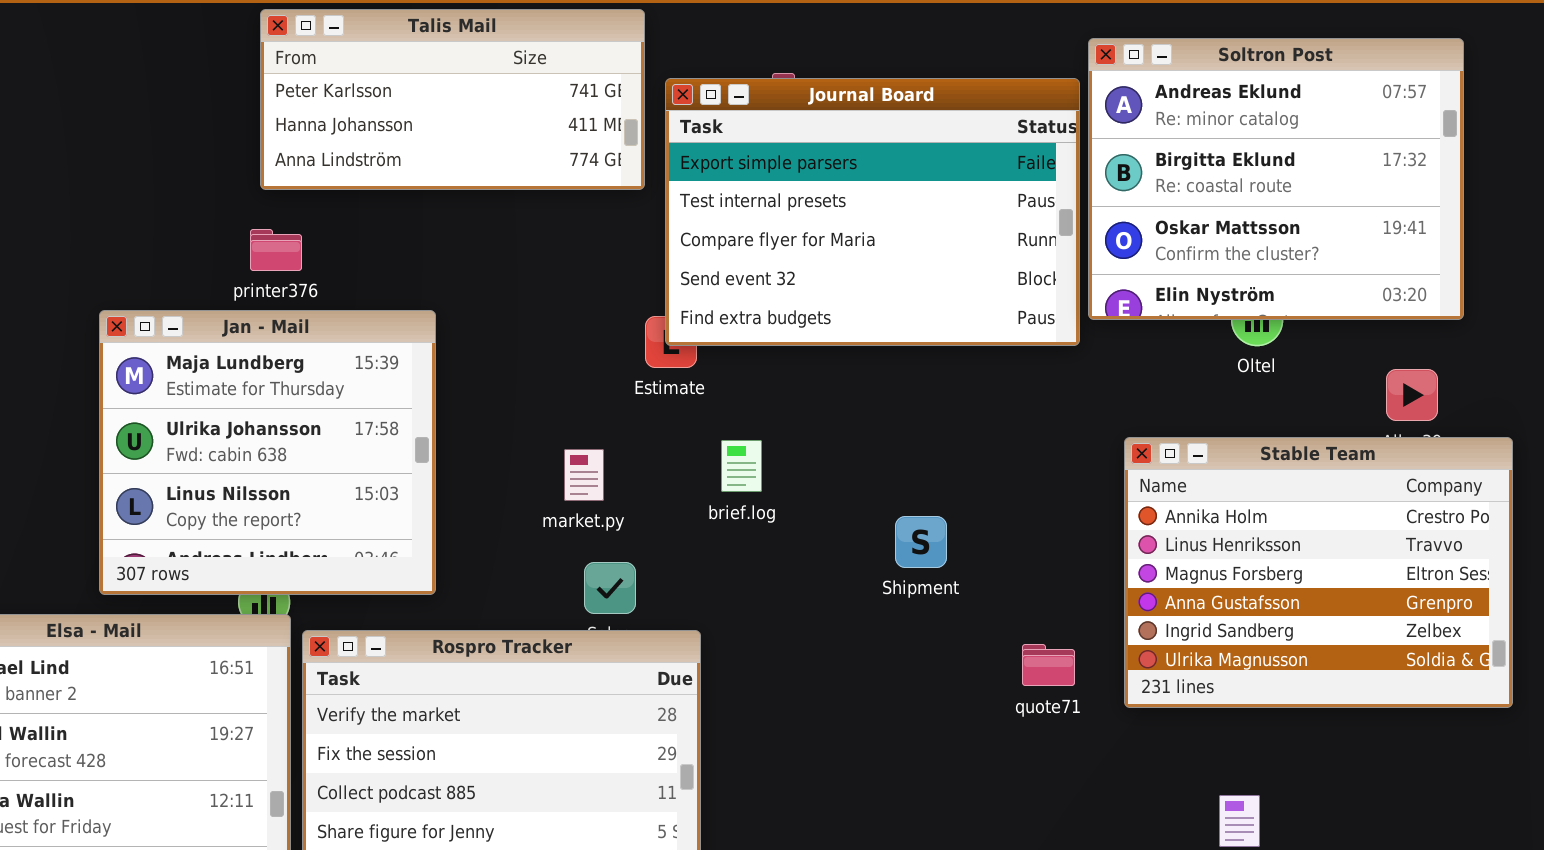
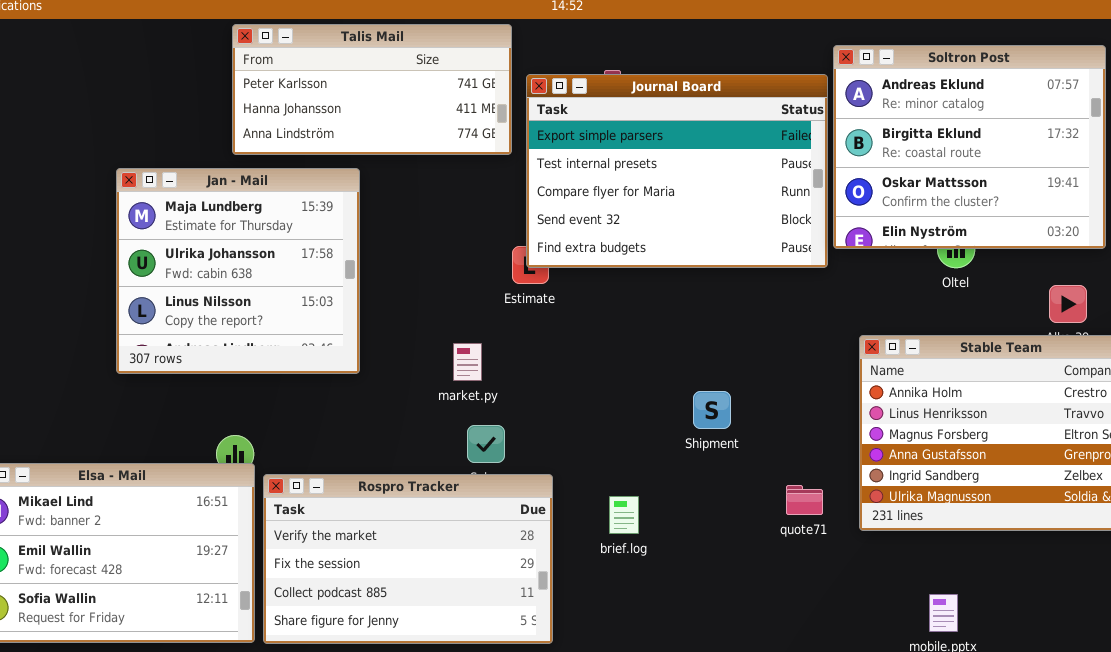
Jan - Mail: [99,310,436,595] -> [116,168,360,374], moved
brief.log: [721,440,762,492] -> [609,496,639,534], moved

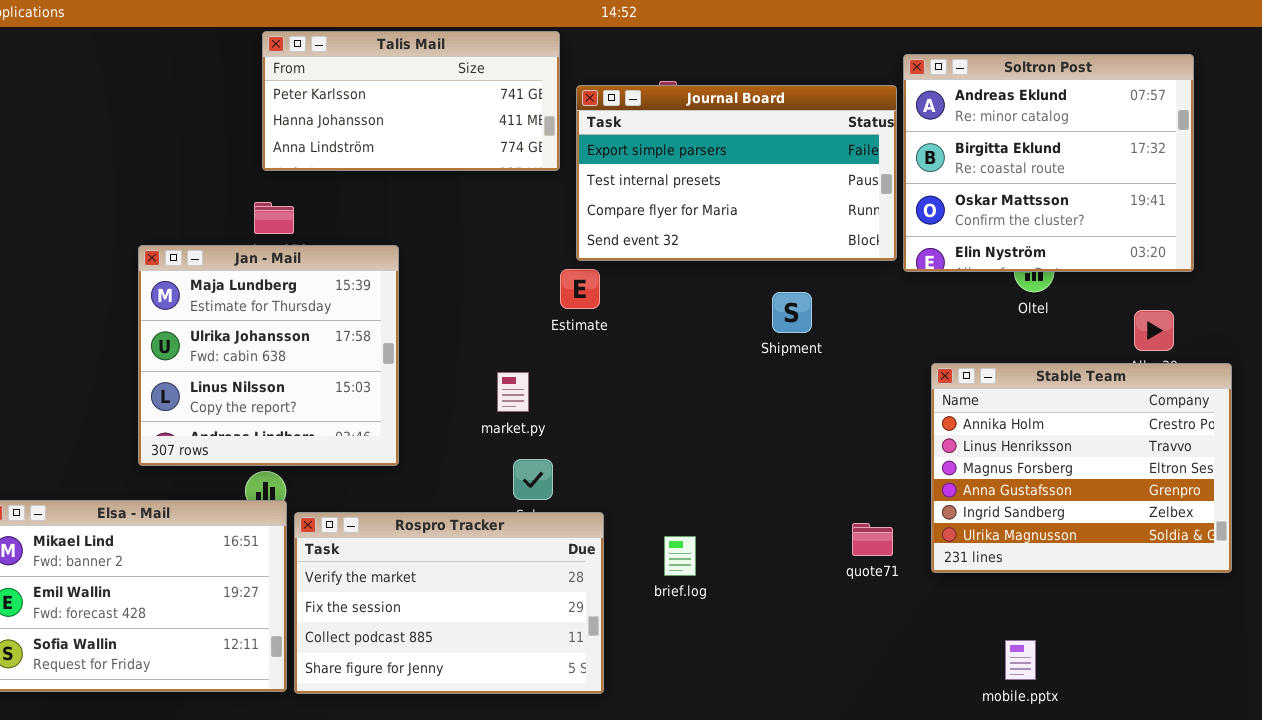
Journal Board: [526,74,828,268] -> [576,85,897,261], resized
Jan - Mail: [116,168,360,374] -> [138,245,399,466], moved
Shipment: [693,391,731,429] -> [772,292,812,333], moved

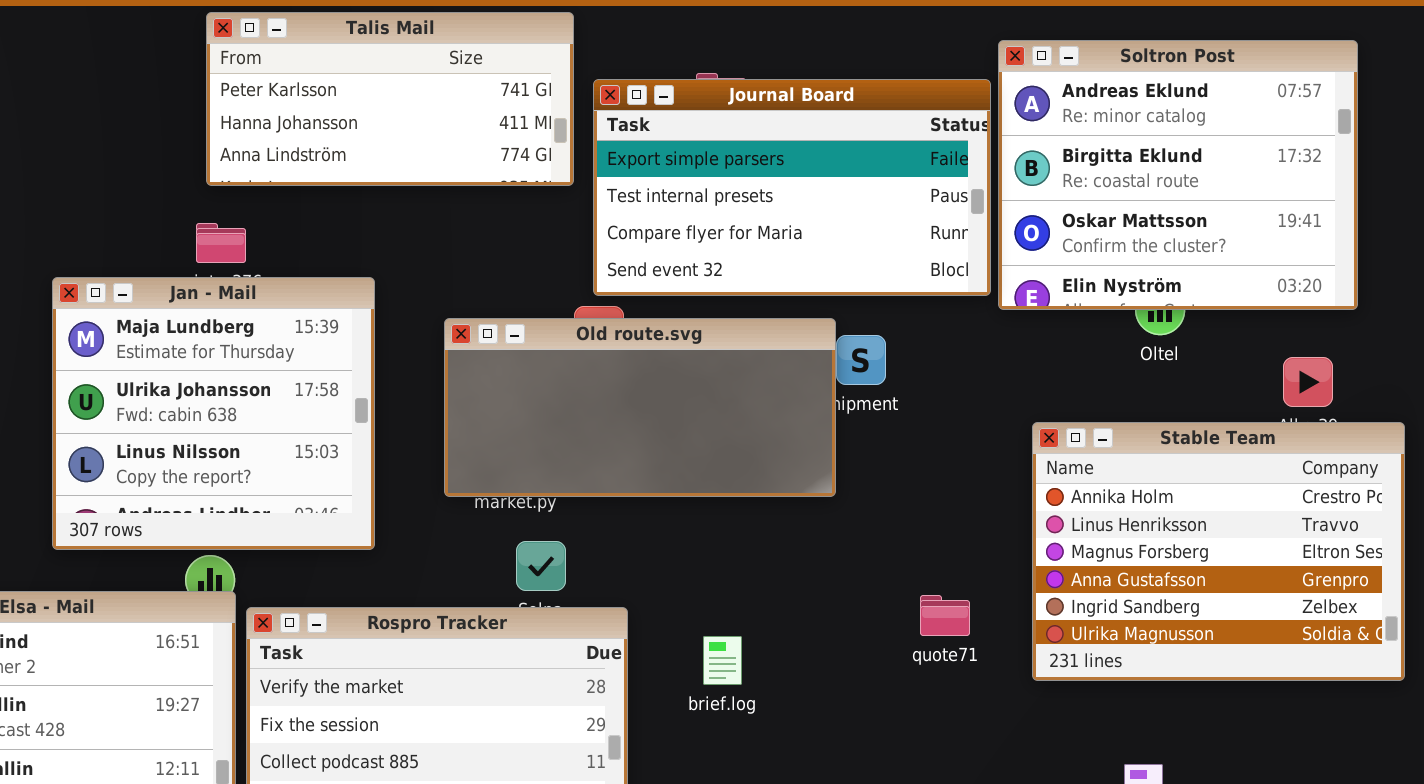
Old route.svg: none -> [444,318,836,497], opened
quote71: [852,523,893,556] -> [920,595,970,636], moved

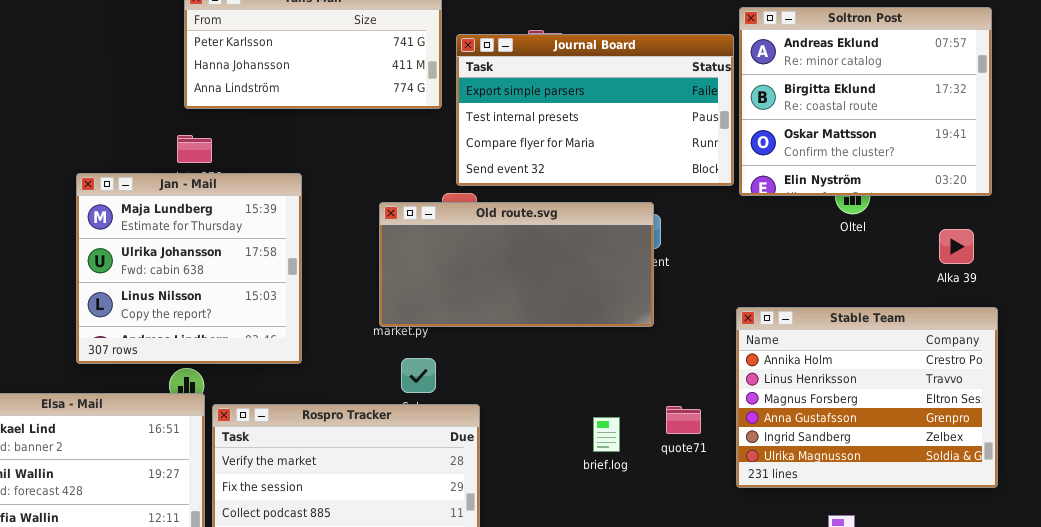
Old route.svg: [444,318,836,497] -> [379,202,654,327], moved
Stable Team: [1032,422,1405,681] -> [736,307,998,488], moved
quote71: [920,595,970,636] -> [666,406,701,434], moved
brief.log: [703,636,742,685] -> [593,417,620,452], moved

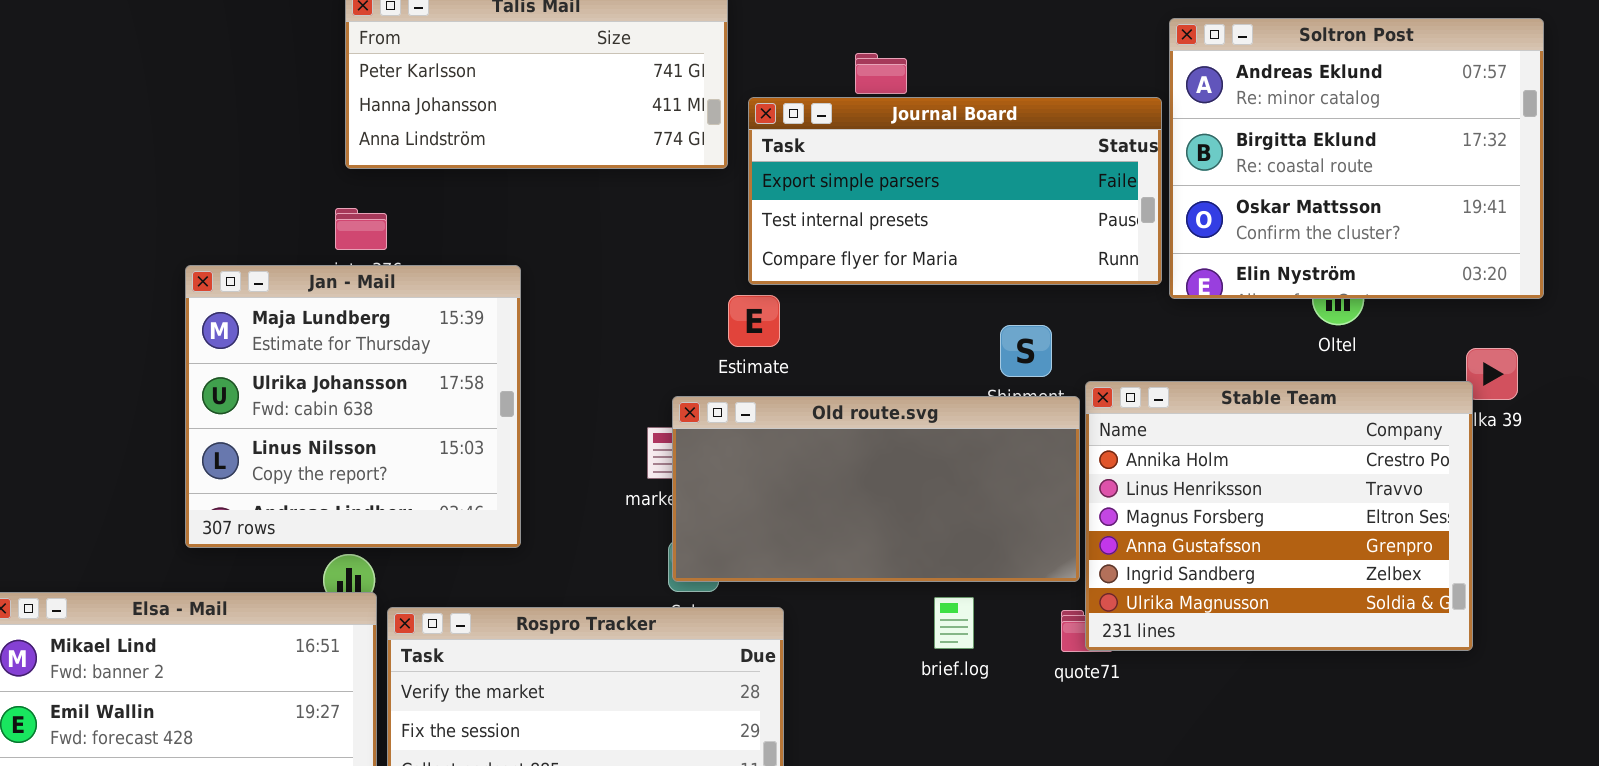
Journal Board: [456,34,734,186] -> [748,97,1162,285], resized
Old route.svg: [379,202,654,327] -> [672,396,1080,582], moved
Stable Team: [736,307,998,488] -> [1085,381,1473,651], moved
brief.log: [593,417,620,452] -> [934,597,974,649], moved

